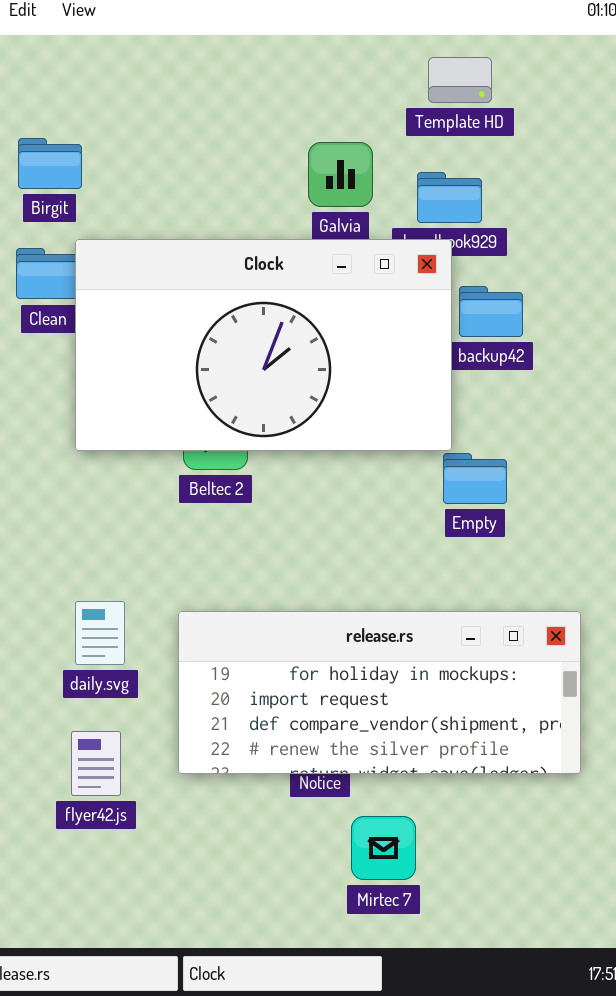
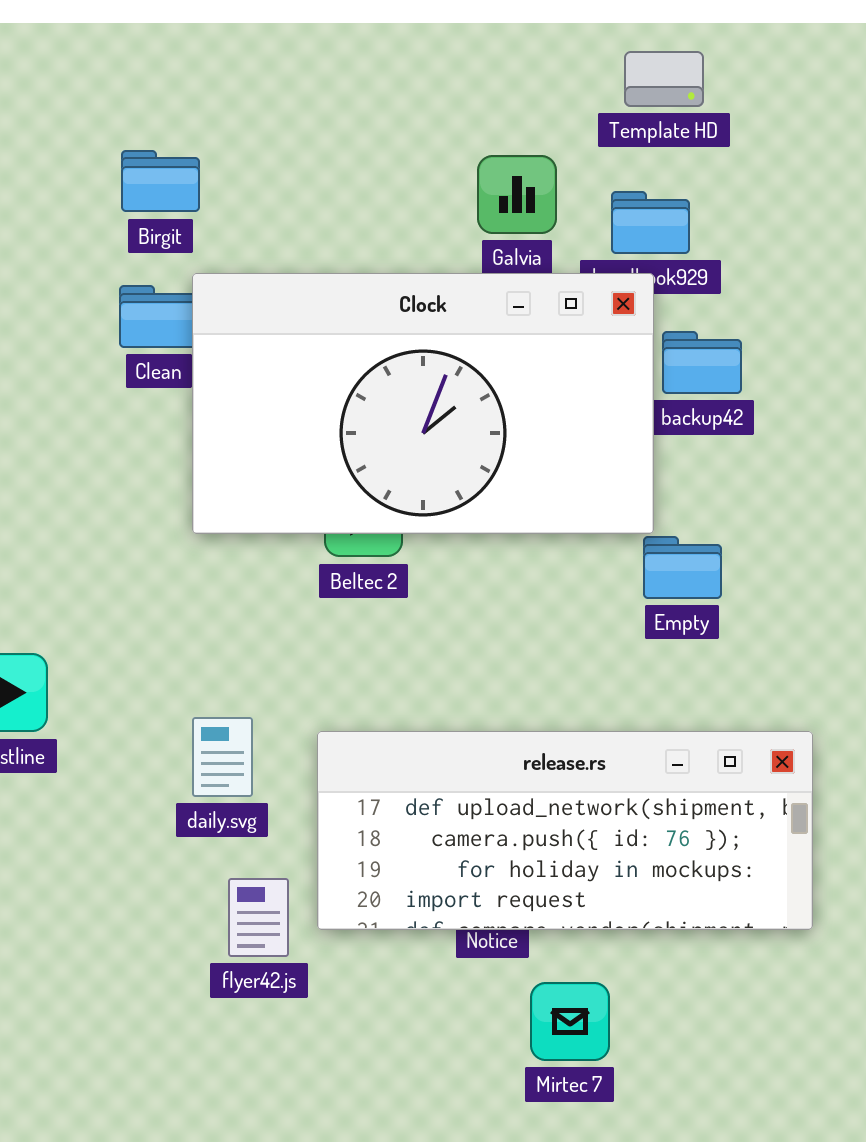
release.rs: [178,611,581,774] -> [317,731,813,930], scrolled up 2 rows
flyer42.js: [71,731,121,796] -> [228,878,289,957], moved

